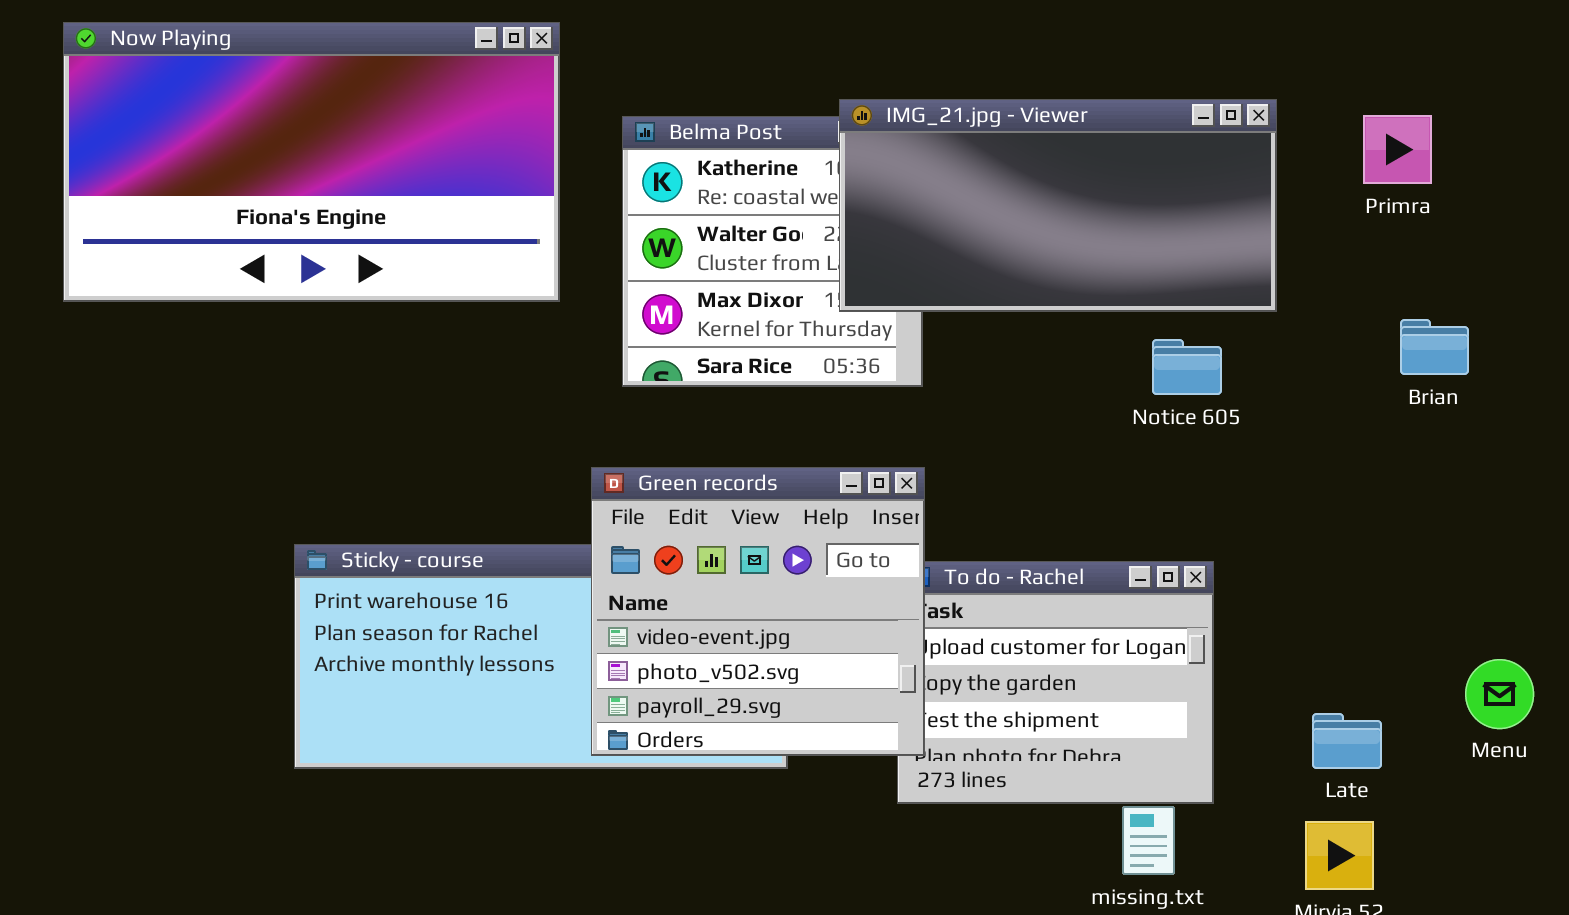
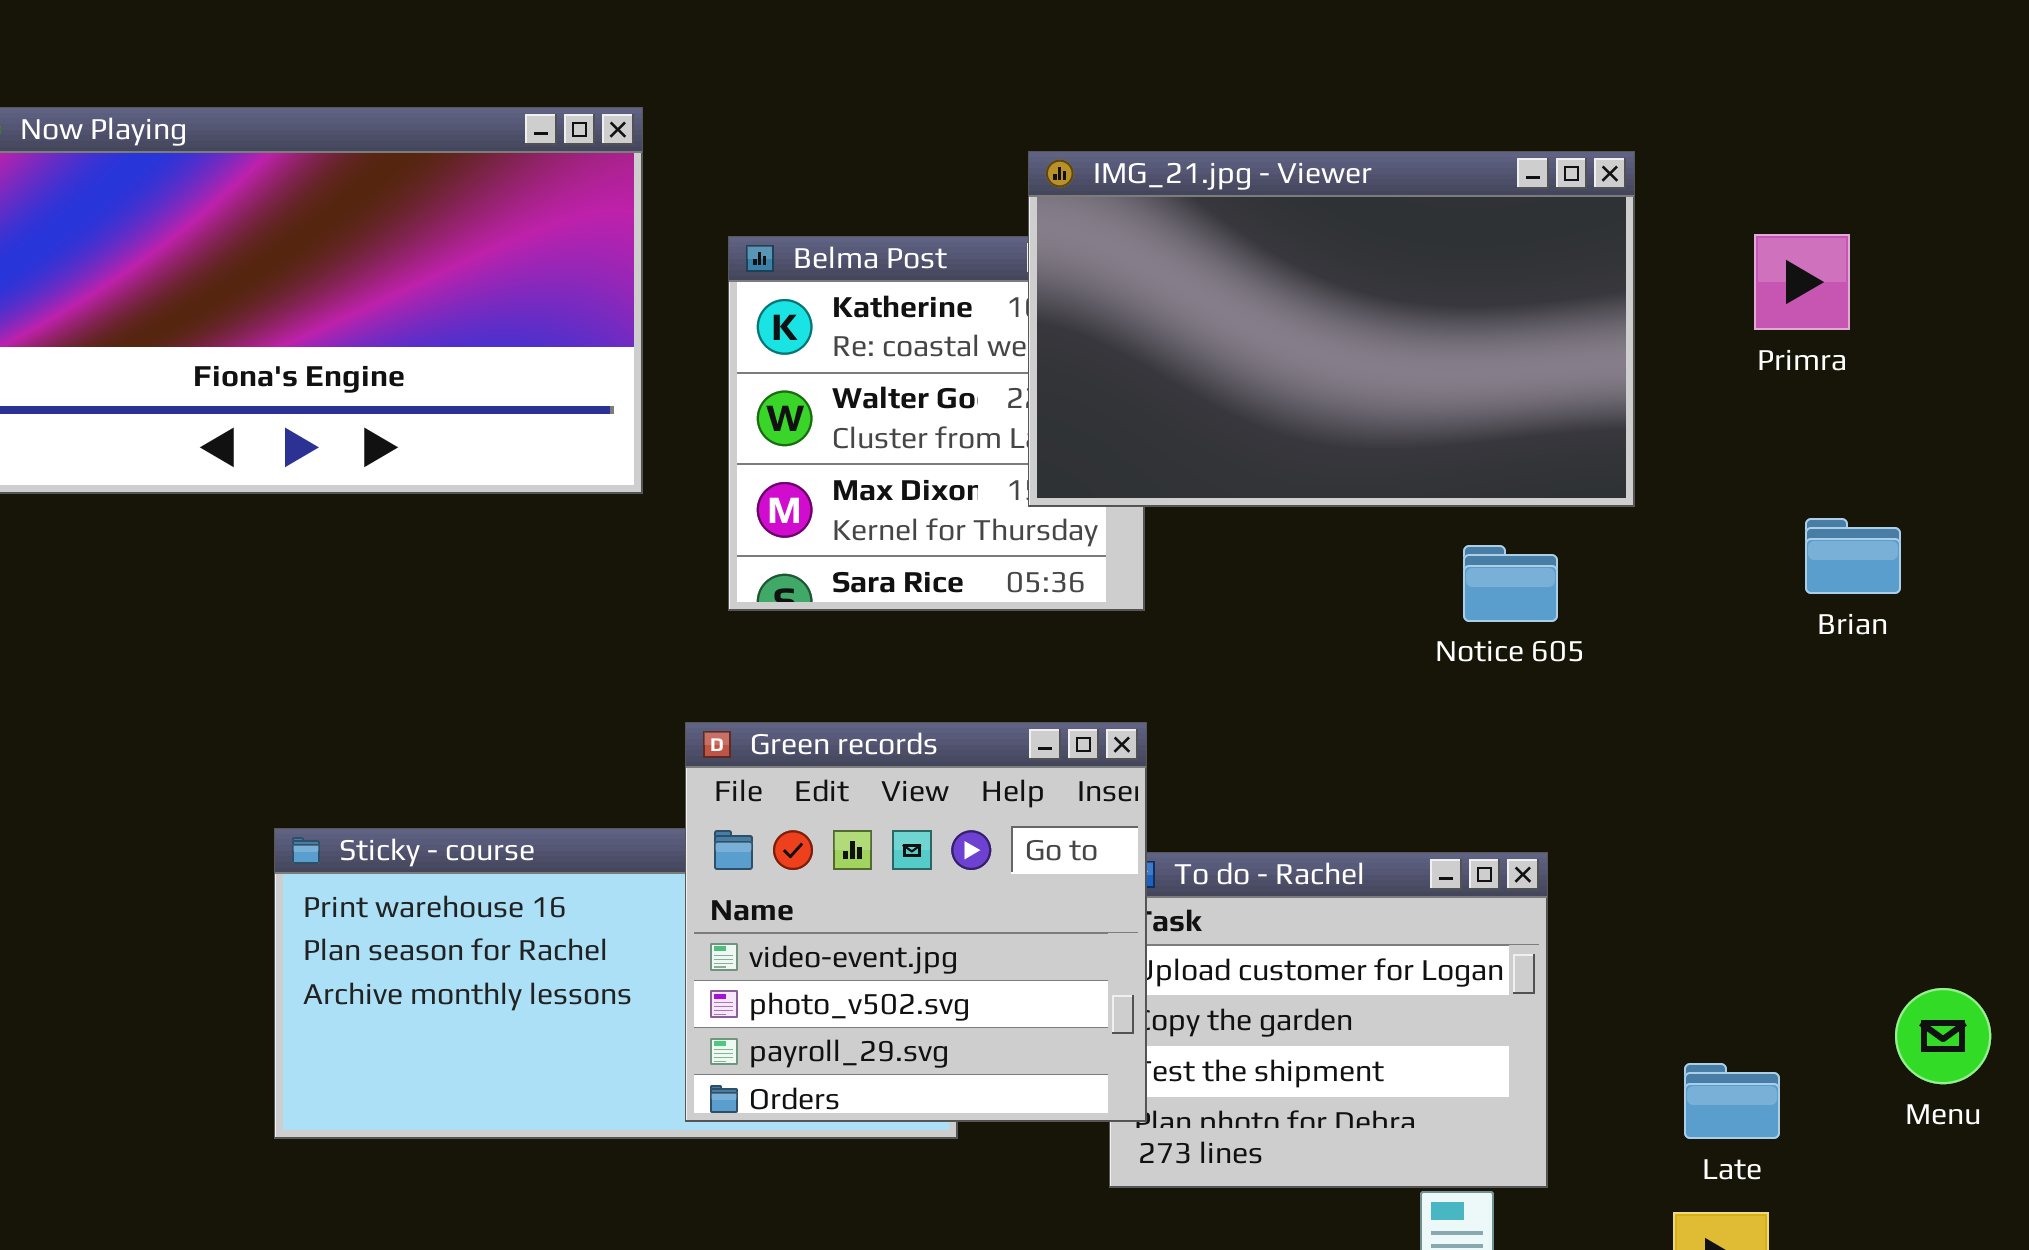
IMG_21.jpg - Viewer: [839,99,1277,312] -> [1028,151,1635,507], resized

